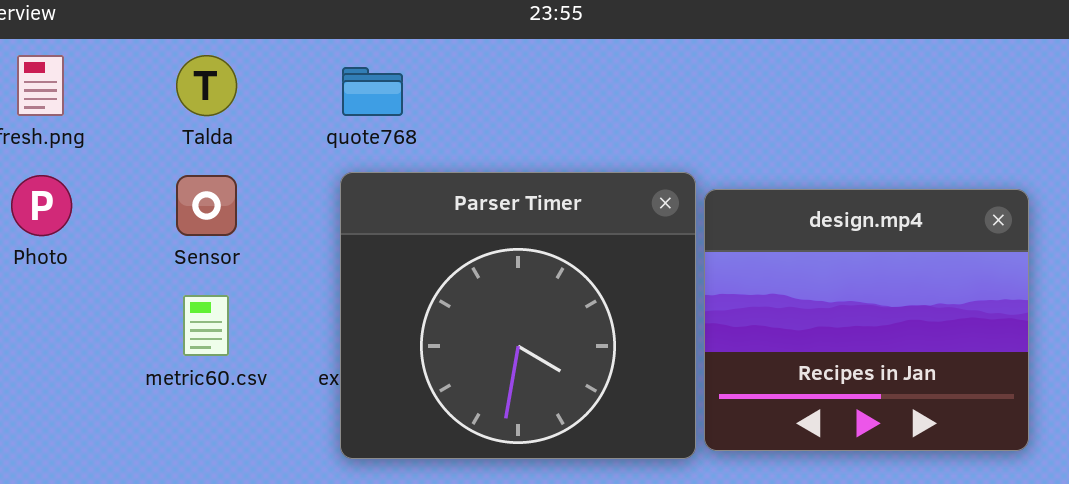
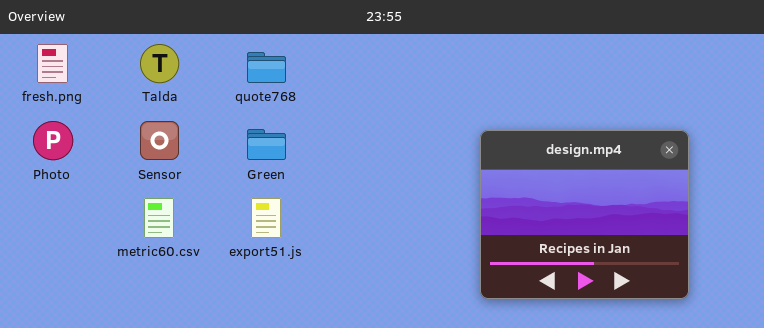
Parser Timer: [340,172,696,459] -> none, closed

